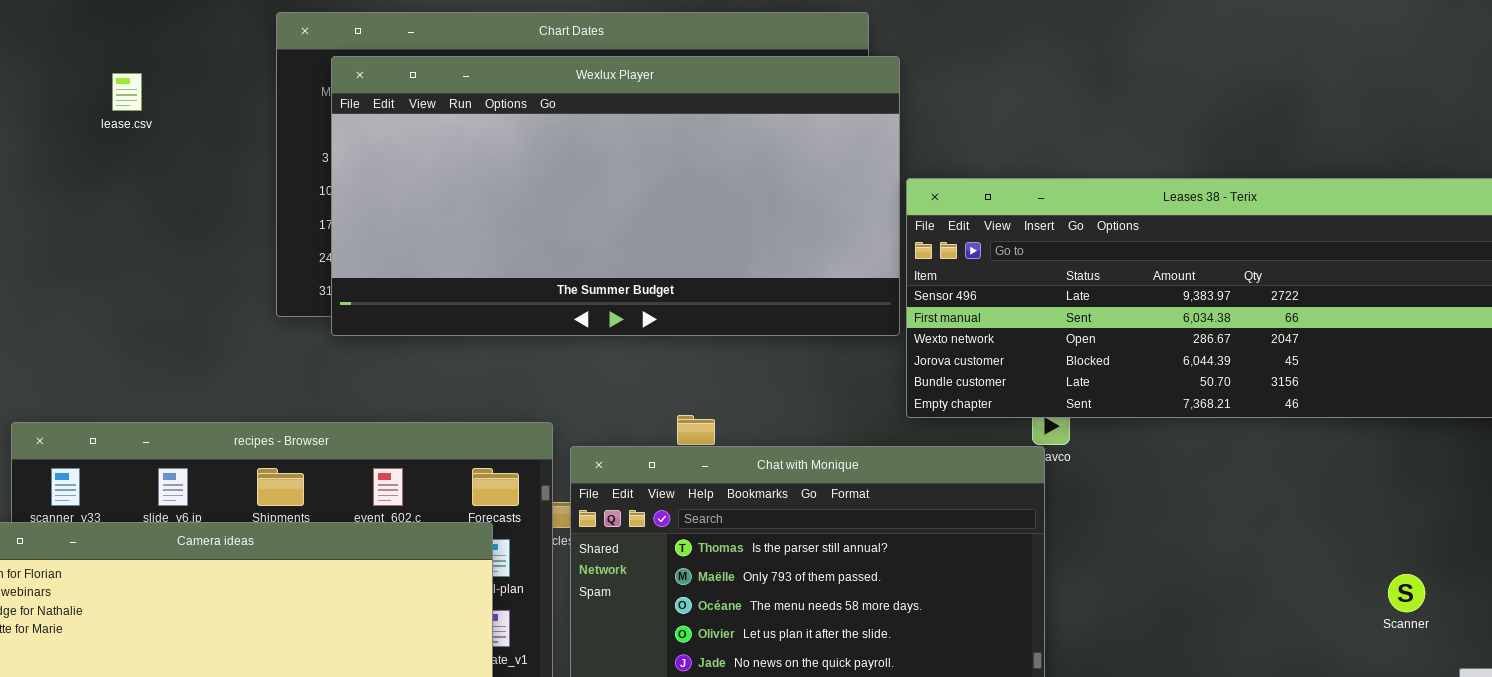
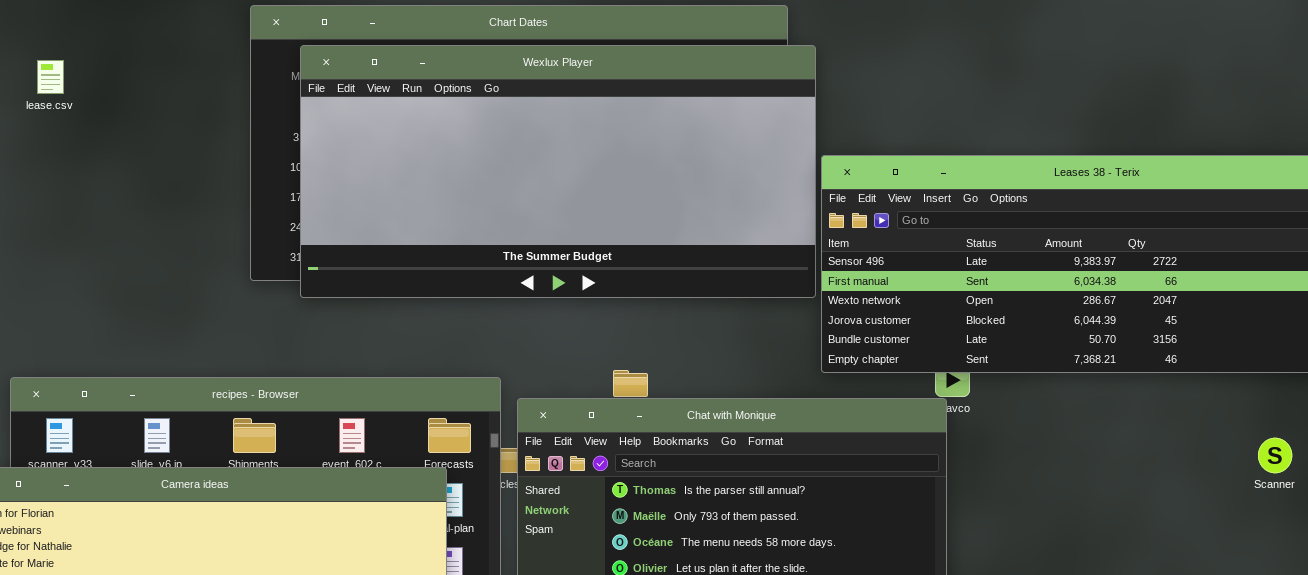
lease.csv: [112,73,142,111] -> [37,60,64,94], moved
Scanner: [1388,574,1425,612] -> [1258,438,1292,473], moved

